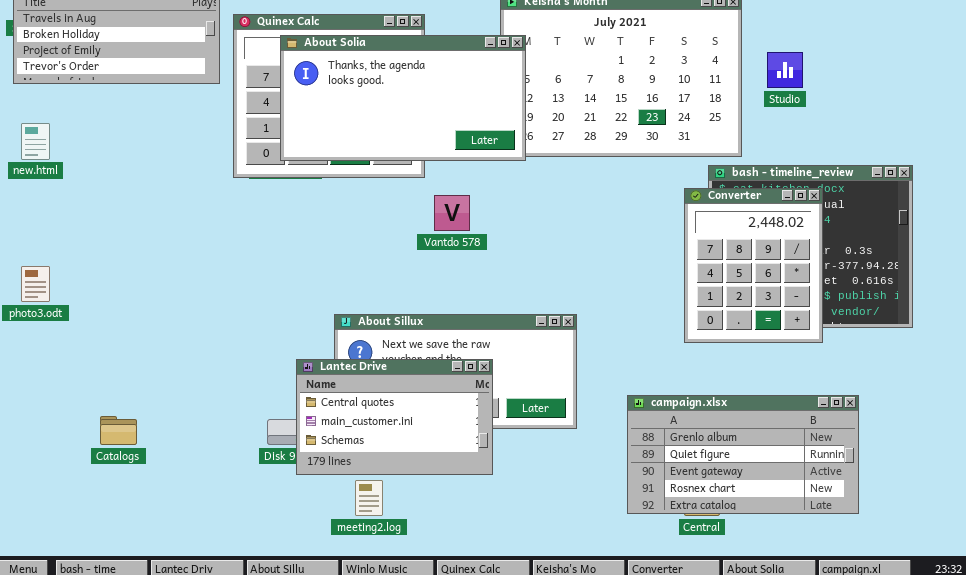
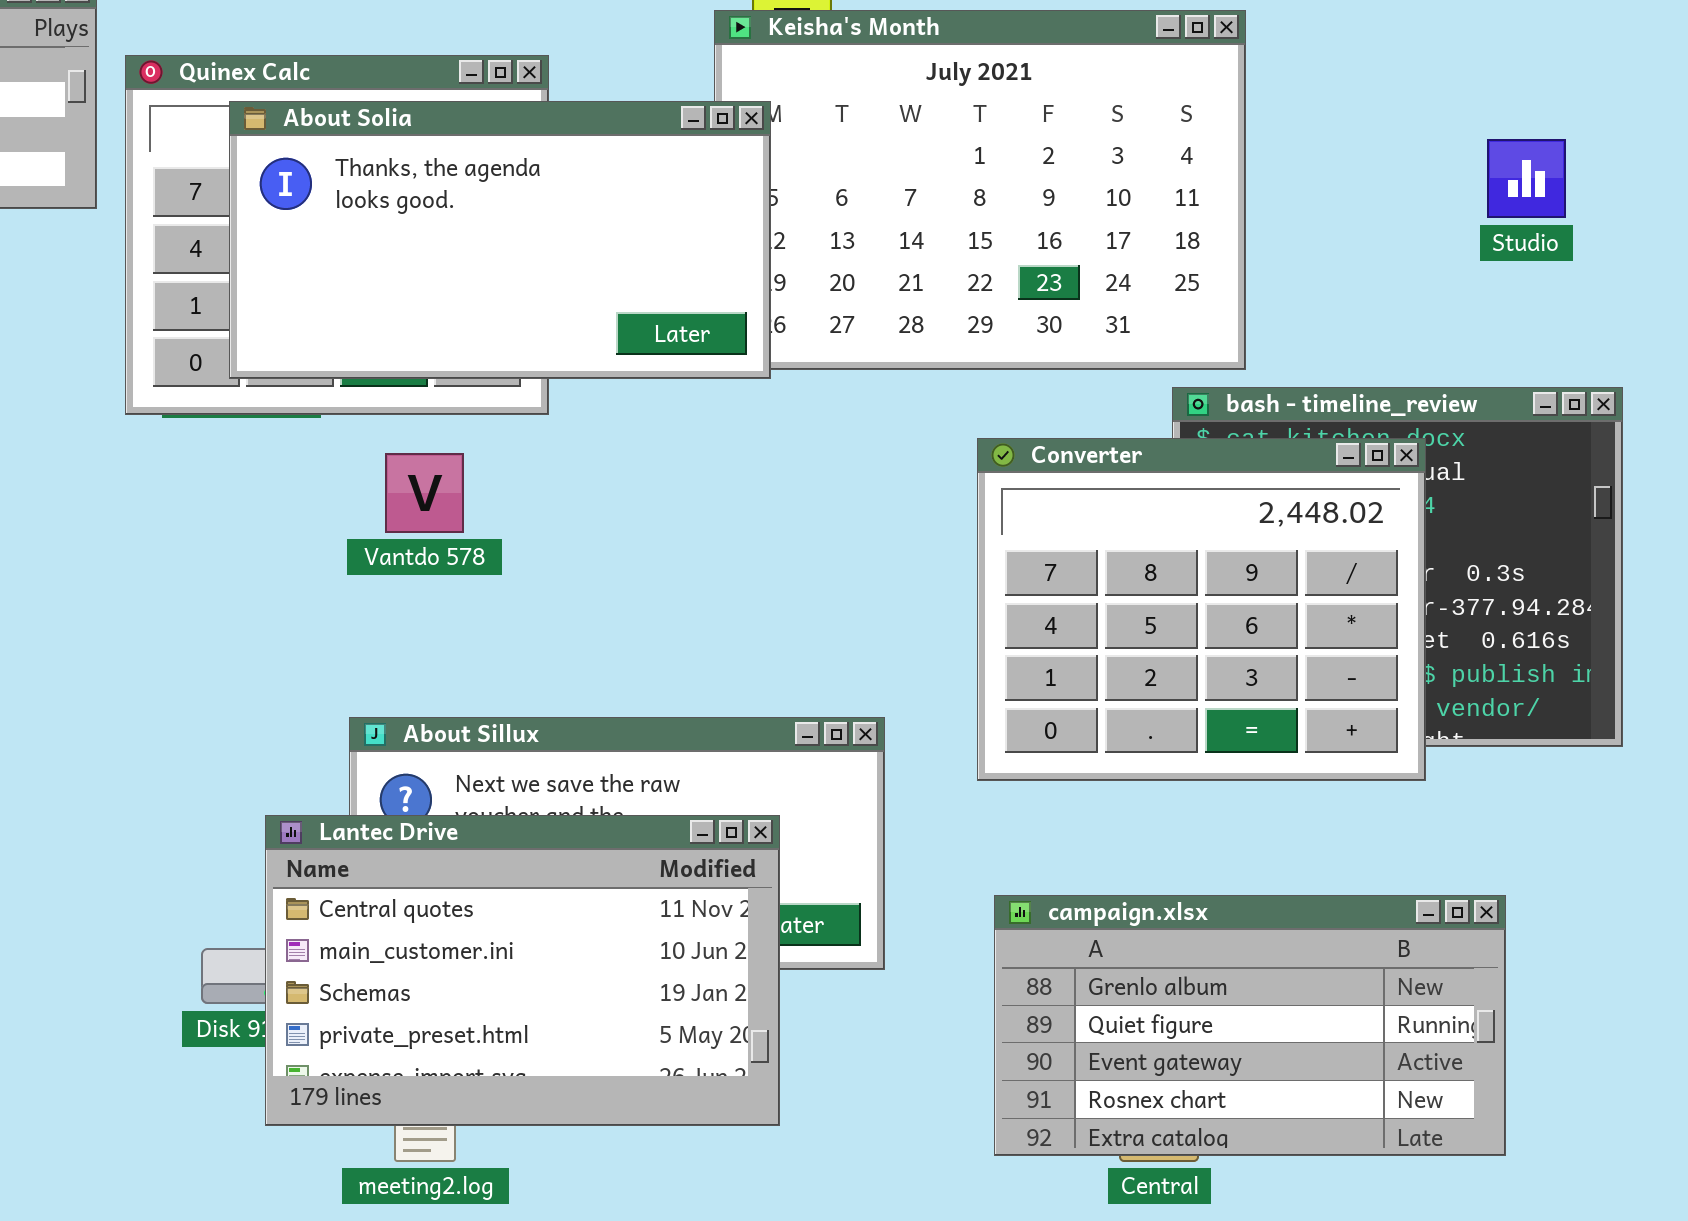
Studio: [767,52,803,88] -> [1487,139,1566,218], moved
Converter: [684,188,823,343] -> [977,438,1426,781], resized
Vantdo 578: [434,195,470,231] -> [385,453,464,533], moved
Lantec Drive: [296,359,493,475] -> [265,815,780,1126], resized

